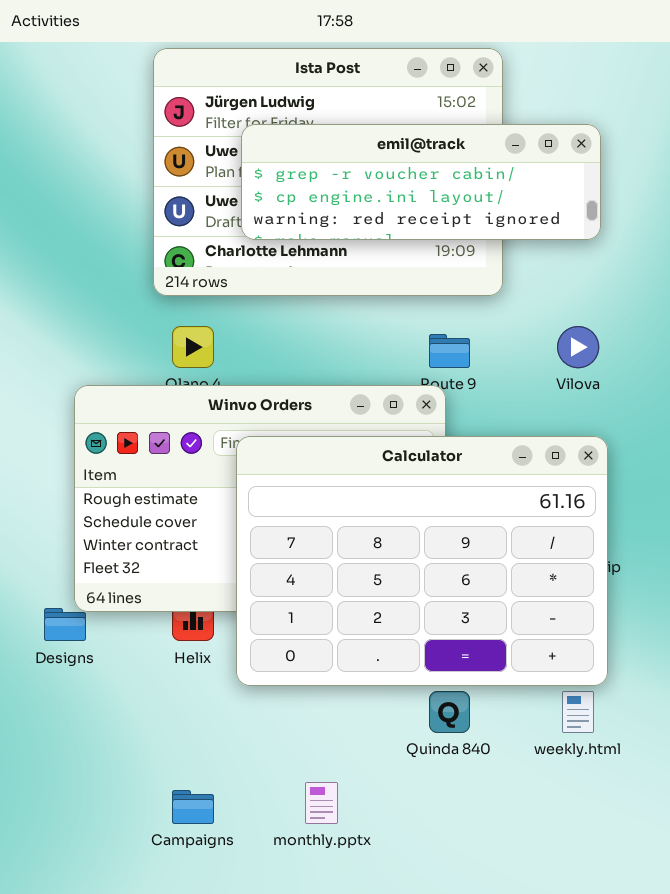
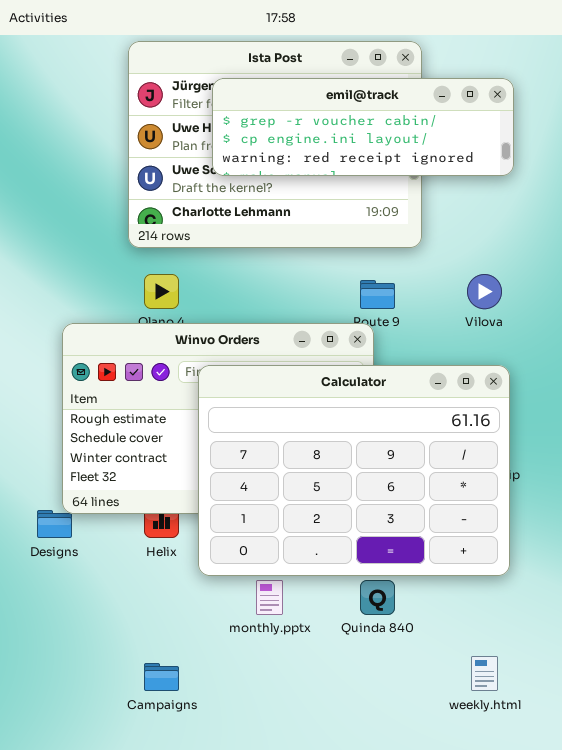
emil@track: [241,124,601,240] -> [212,78,514,176], moved
weekly.html: [562,691,594,733] -> [471,656,498,691], moved
monthly.pptx: [305,782,338,824] -> [256,580,283,615], moved

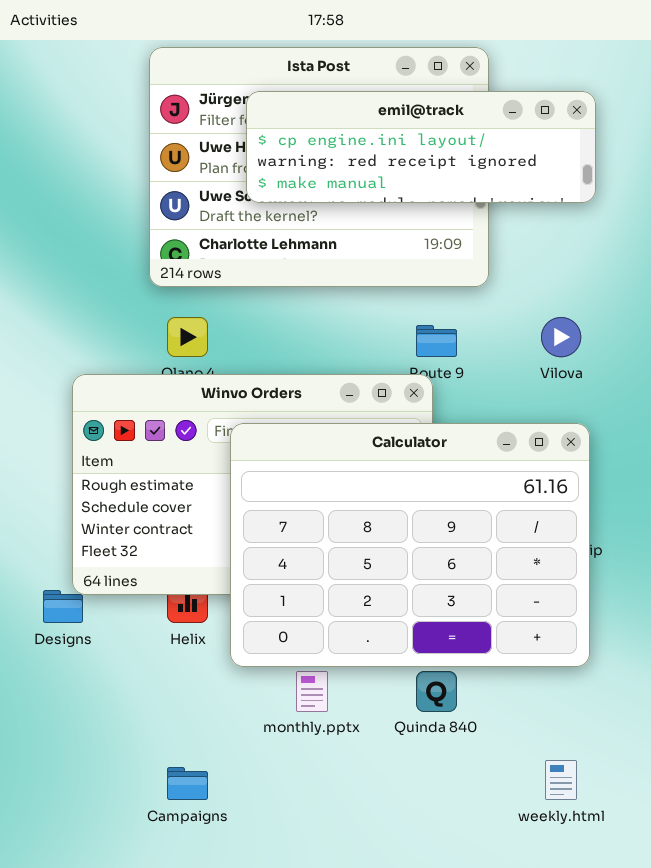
emil@track: [212,78,514,176] -> [246,91,596,203], scrolled down 1 row

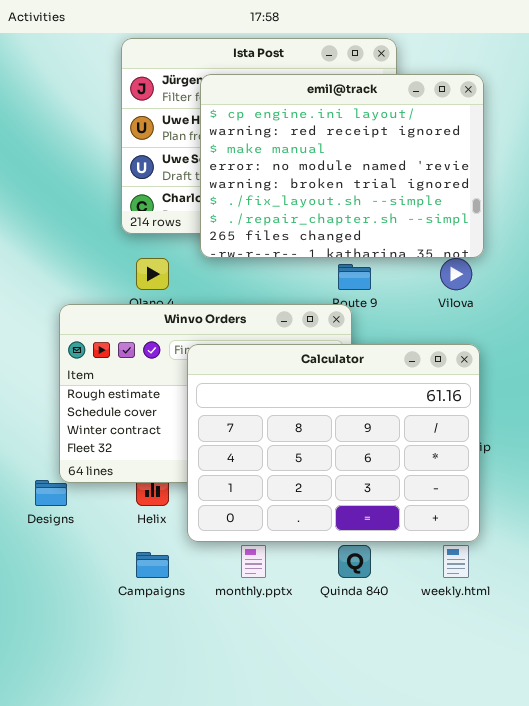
emil@track: [246,91,596,203] -> [200,74,484,258], resized
weekly.html: [545,760,577,800] -> [443,545,469,578], moved
Campaigns: [167,767,208,800] -> [136,552,169,578], moved

